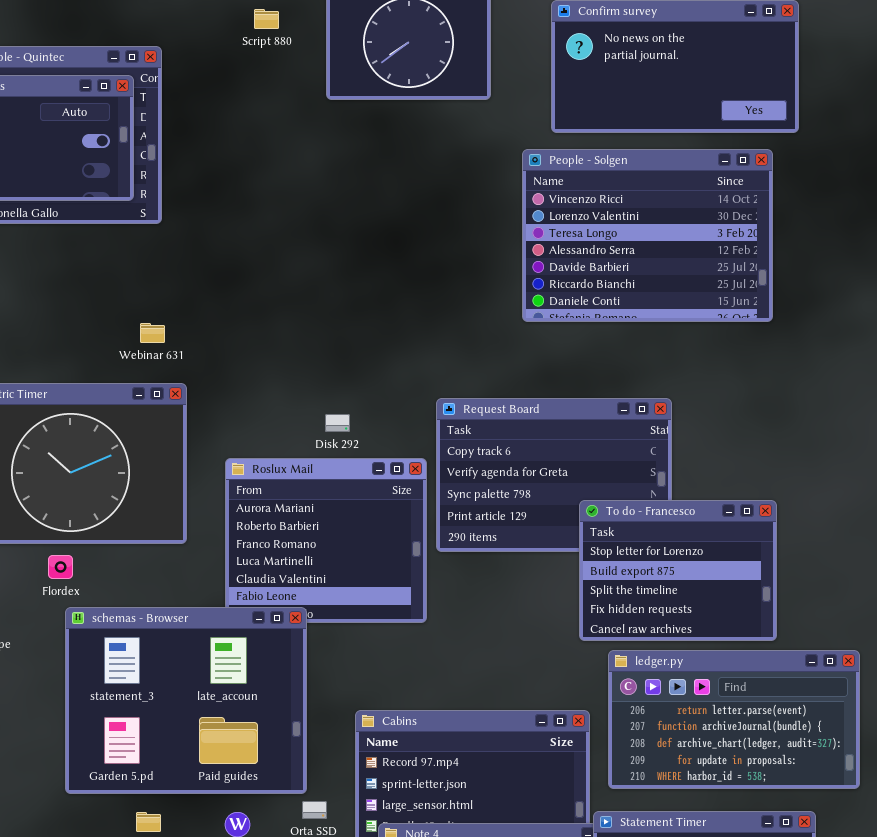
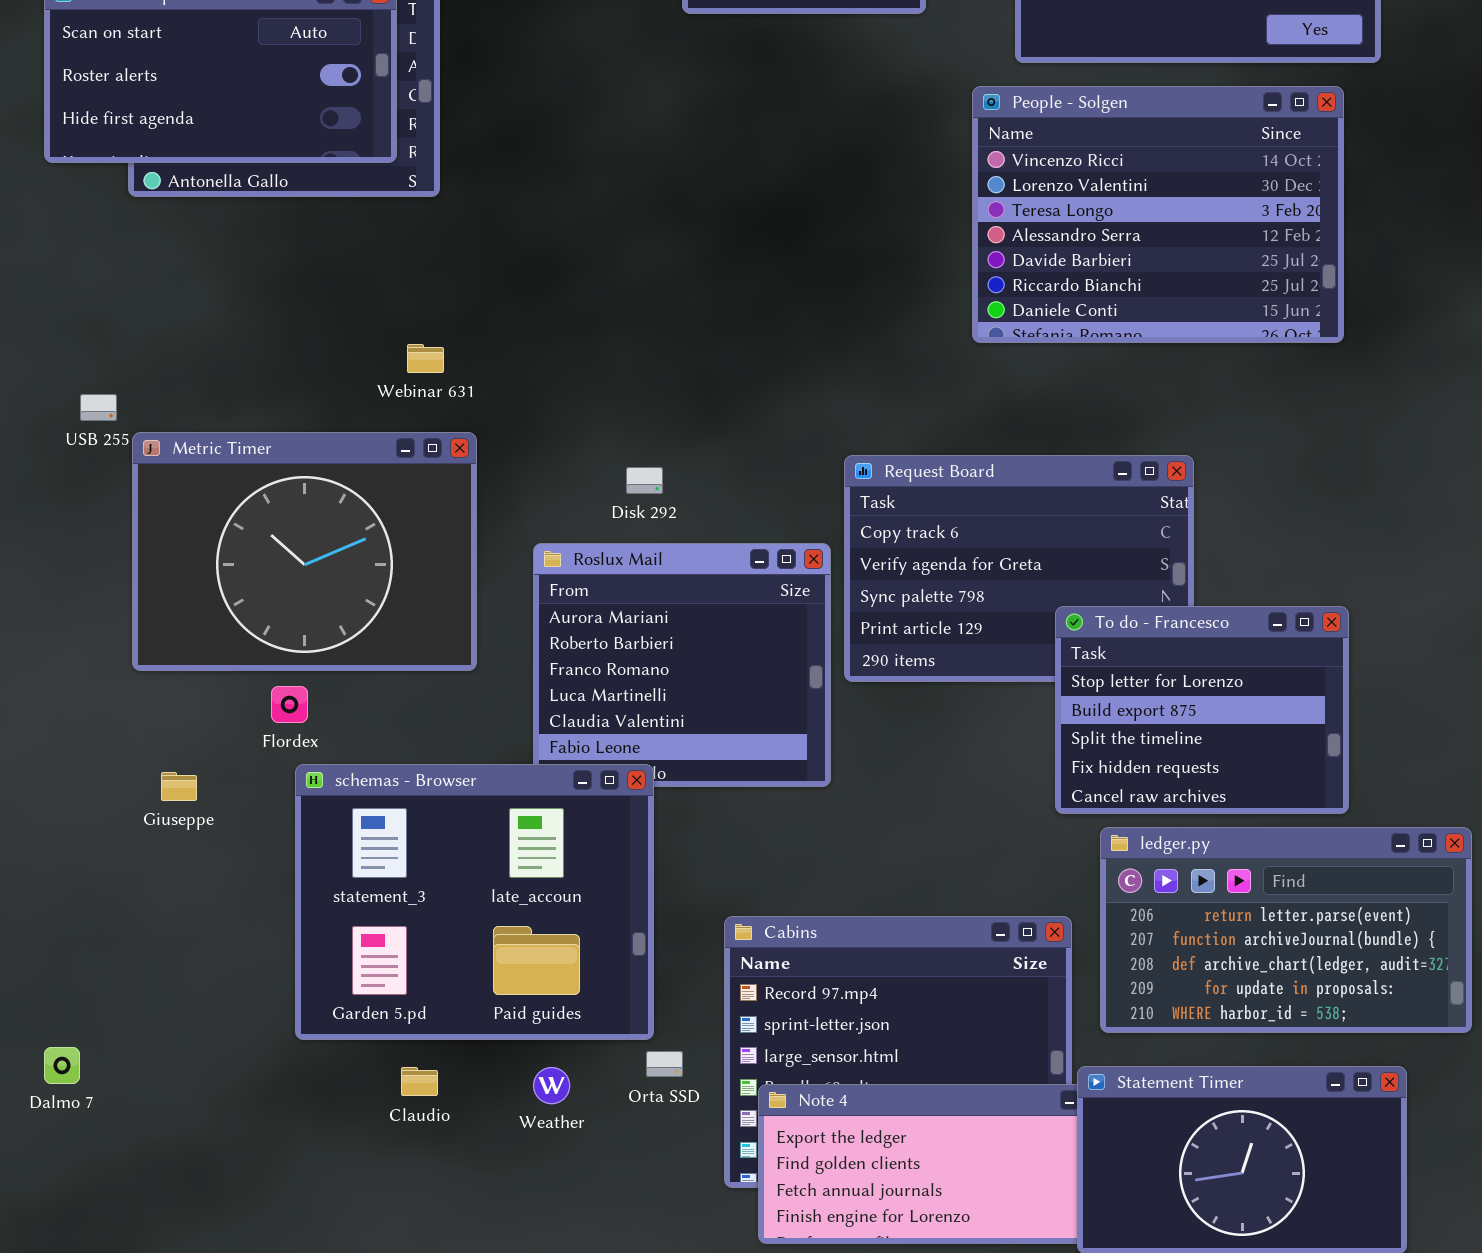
Disk 292: [325,414,350,432] -> [626,467,663,494], moved

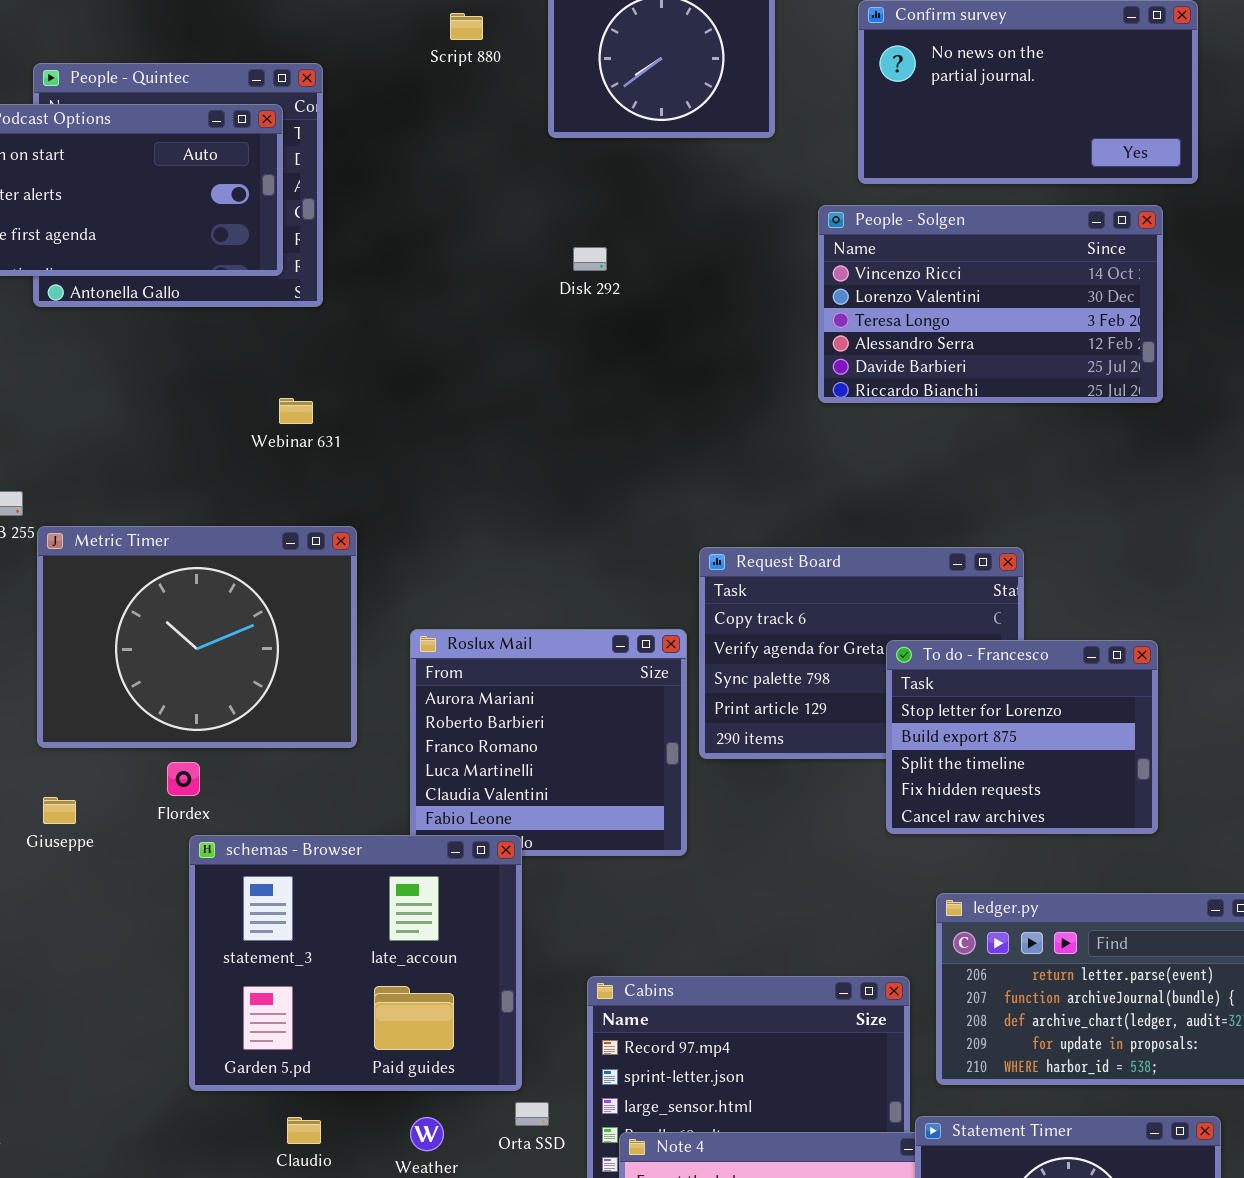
People - Solgen: [972,86,1344,343] -> [818,205,1163,403], resized
Webinar 631: [407,344,444,373] -> [279,398,313,424], moved
Disk 292: [626,467,663,494] -> [573,247,607,271], moved
To do - Francesco: [1055,606,1349,814] -> [886,640,1158,834], moved
Giuseppe: [161,772,197,801] -> [43,797,76,824], moved

